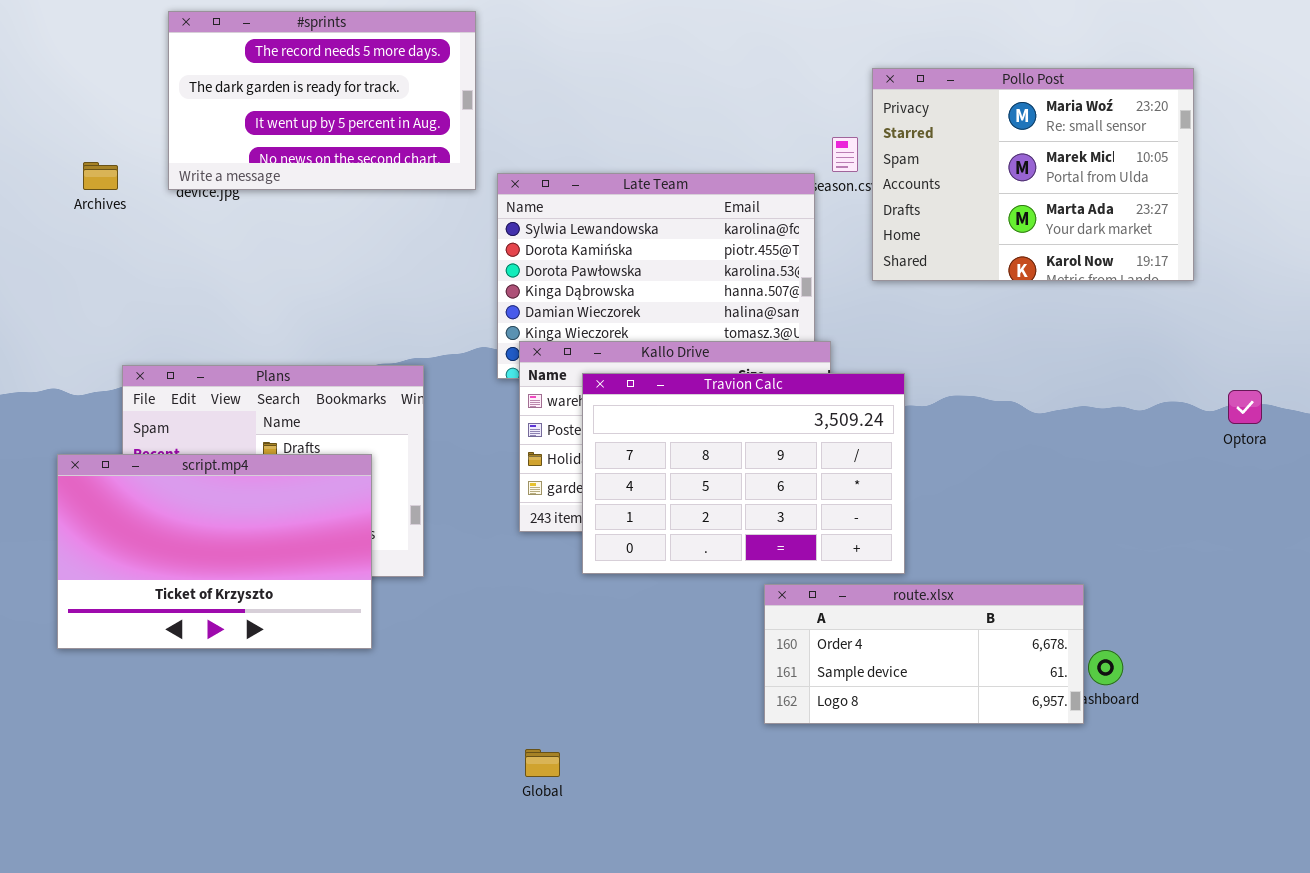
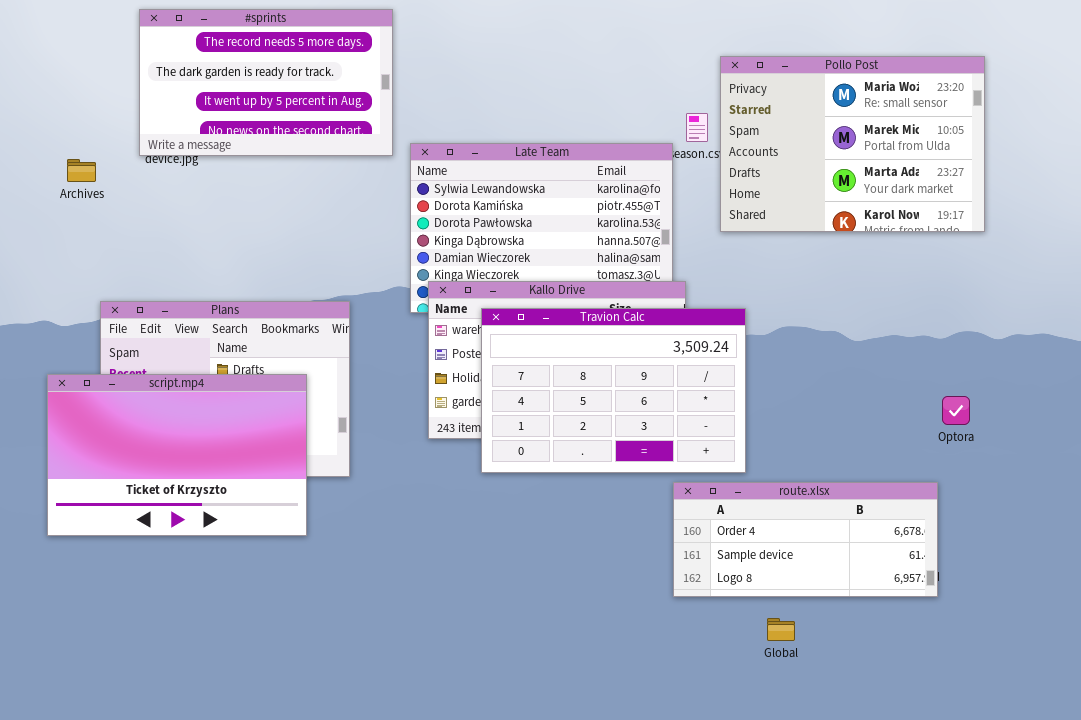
Archives: [83,162,118,190] -> [67,159,96,182], moved
Optora: [1228,390,1262,424] -> [942,396,970,425], moved
route.xlsx: [764,584,1084,724] -> [673,482,938,597], moved
Global: [525,749,560,777] -> [767,618,795,641], moved

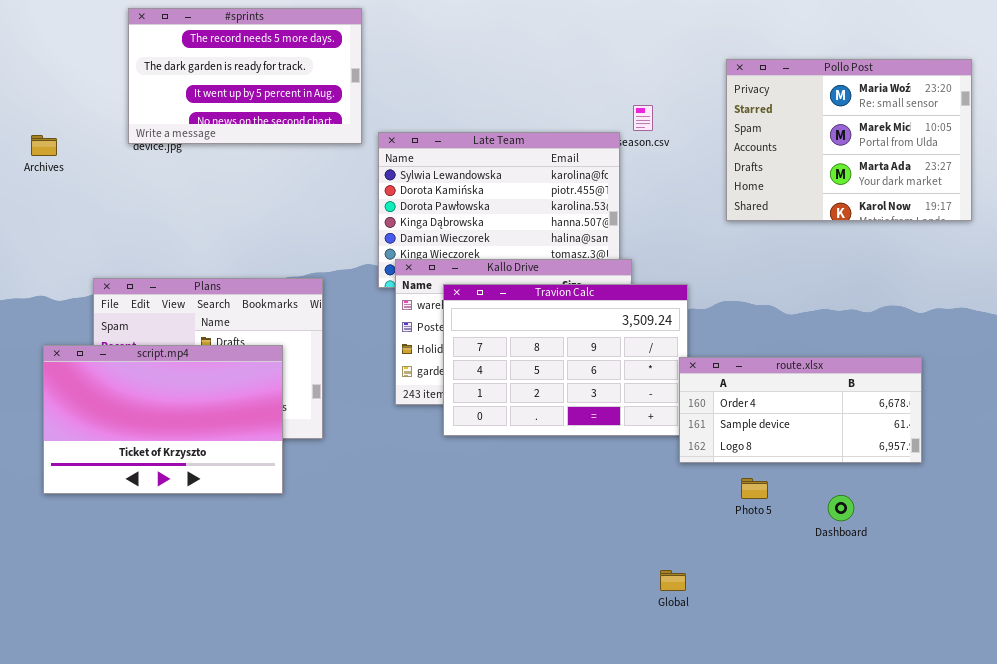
Pollo Post: [720,56,985,232] -> [726,59,972,221], moved
Archives: [67,159,96,182] -> [31,135,57,156], moved
route.xlsx: [673,482,938,597] -> [679,357,922,463], moved
Global: [767,618,795,641] -> [660,570,686,591], moved

